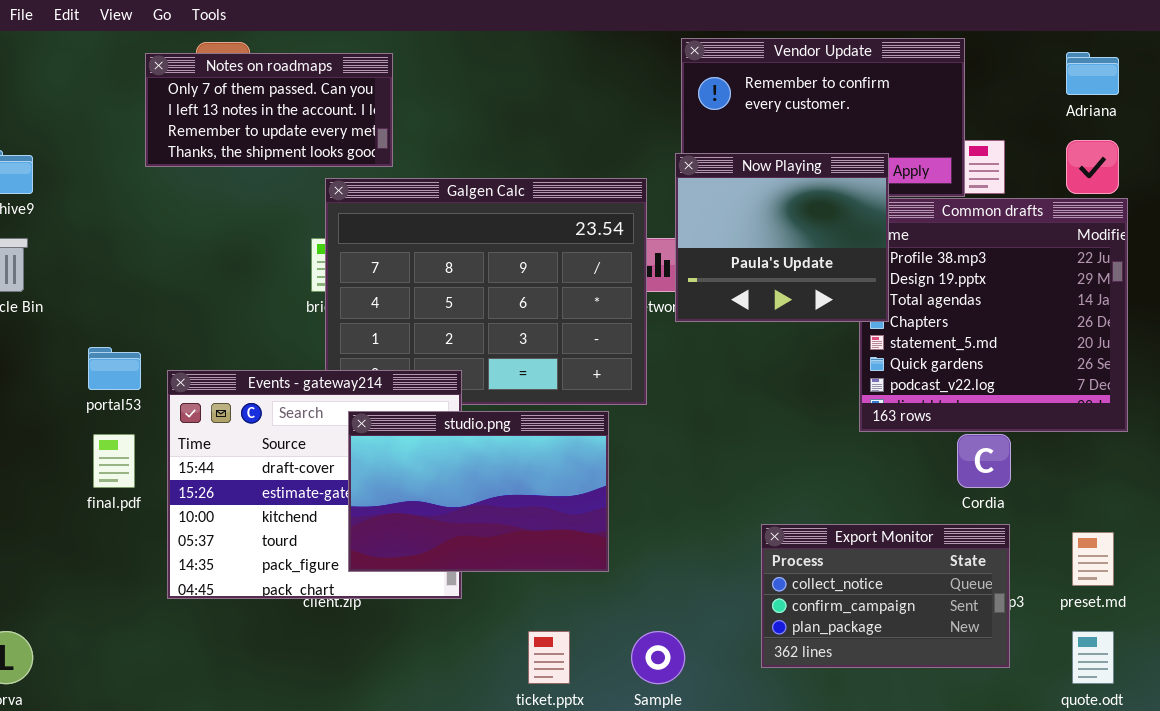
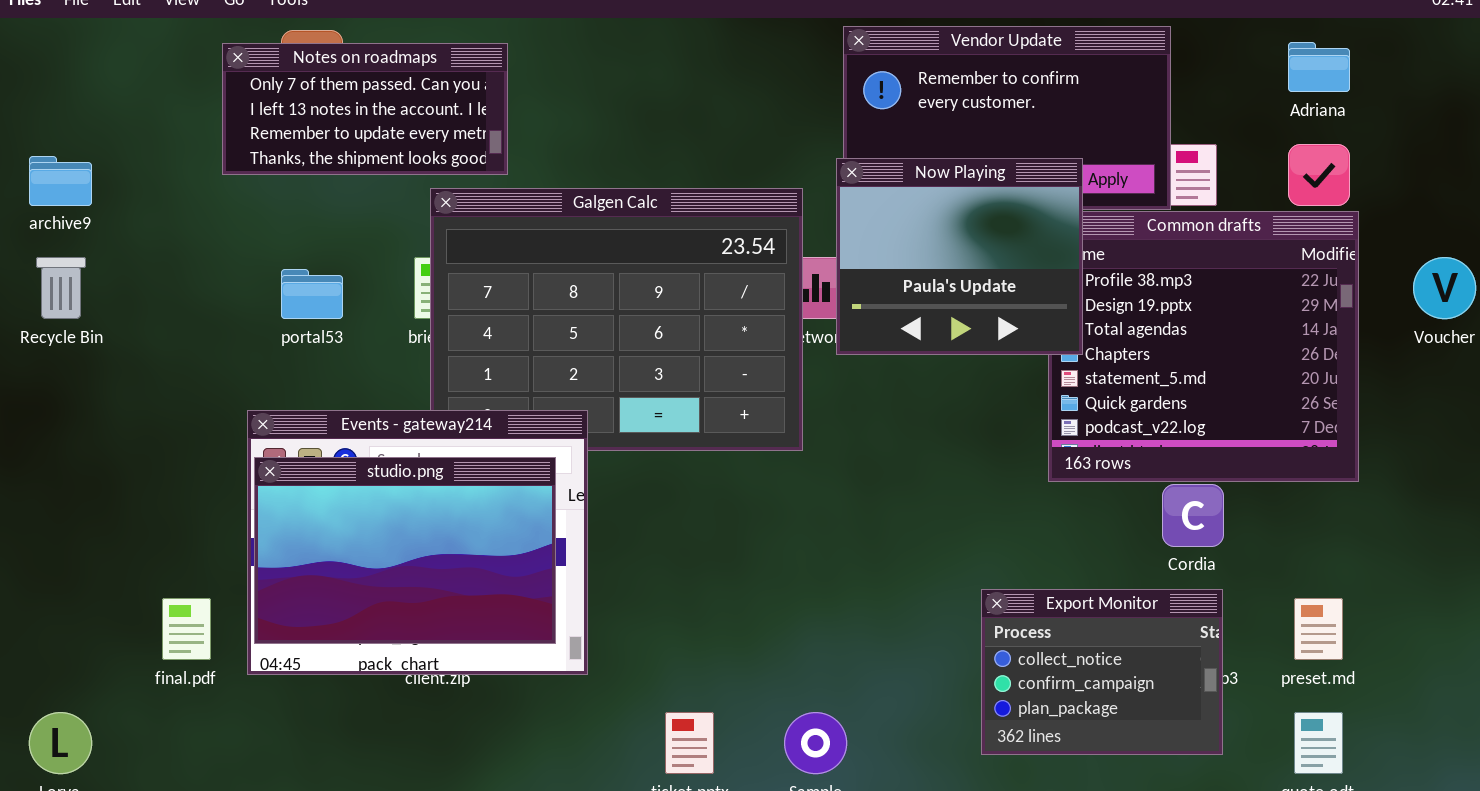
portal53: [88,347,141,390] -> [281,269,343,319], moved
studio.png: [348,411,609,572] -> [254,457,556,644], moved
final.pdf: [93,434,135,488] -> [162,598,211,660], moved
Export Monitor: [761,524,1010,668] -> [981,589,1223,755], resized

